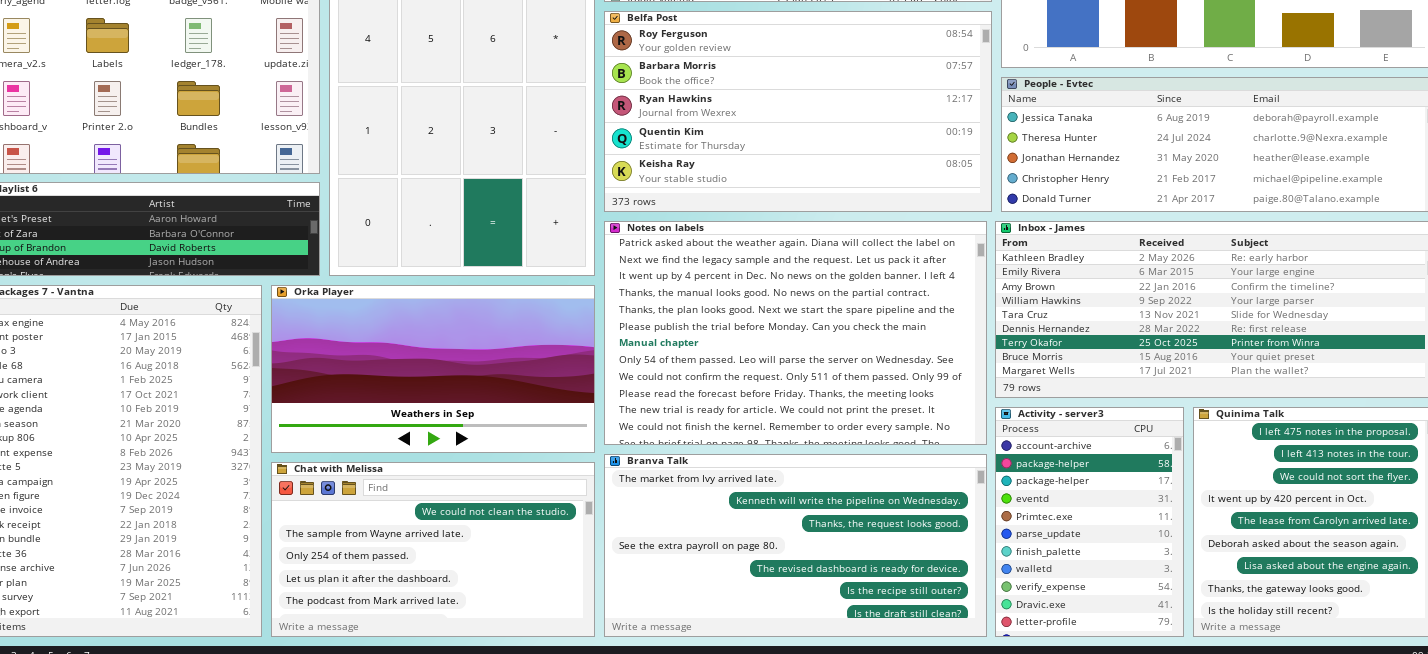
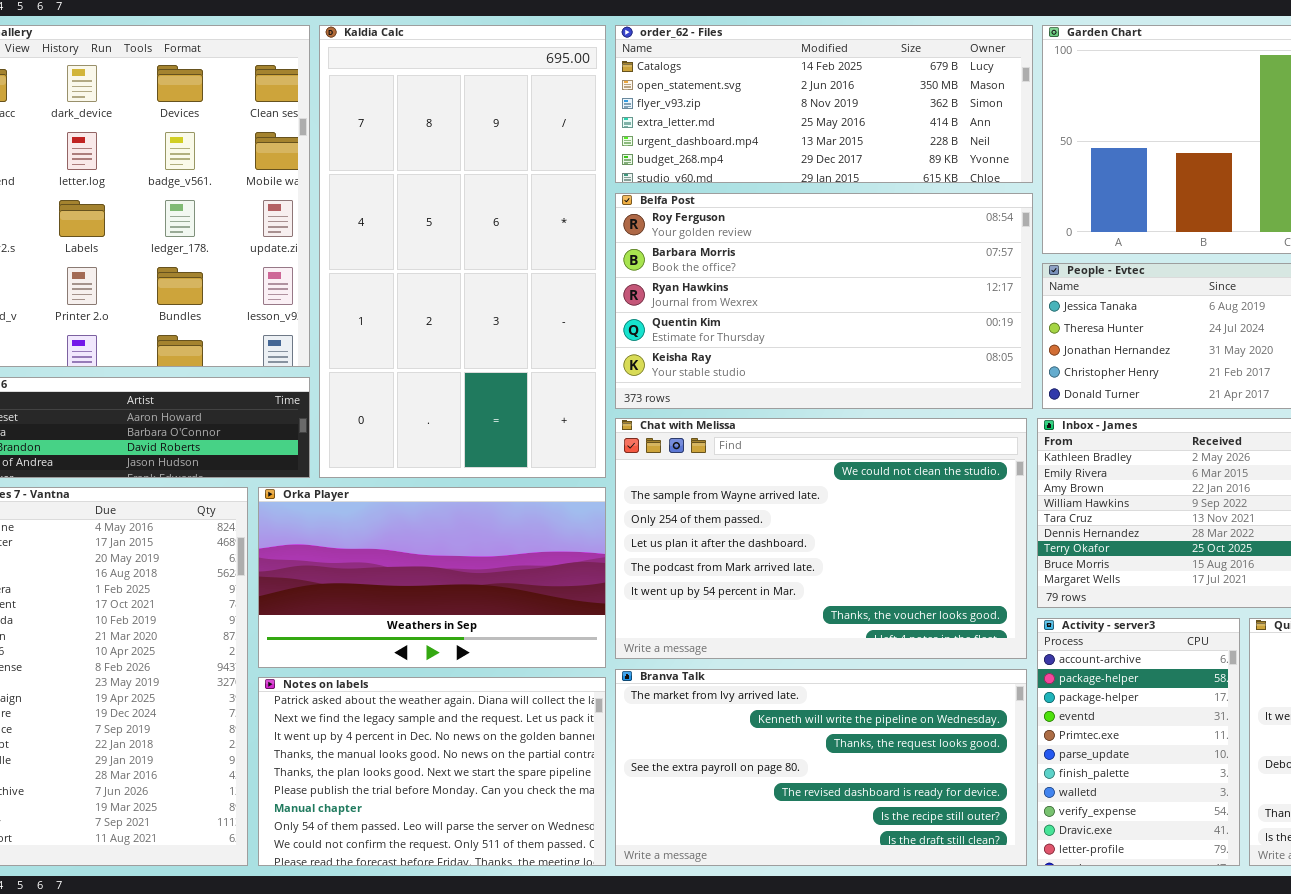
Notes on labels: [604,221,987,445] -> [258,677,606,866], moved, resized
Chat with Melissa: [271,462,595,637] -> [615,418,1027,659], moved, resized

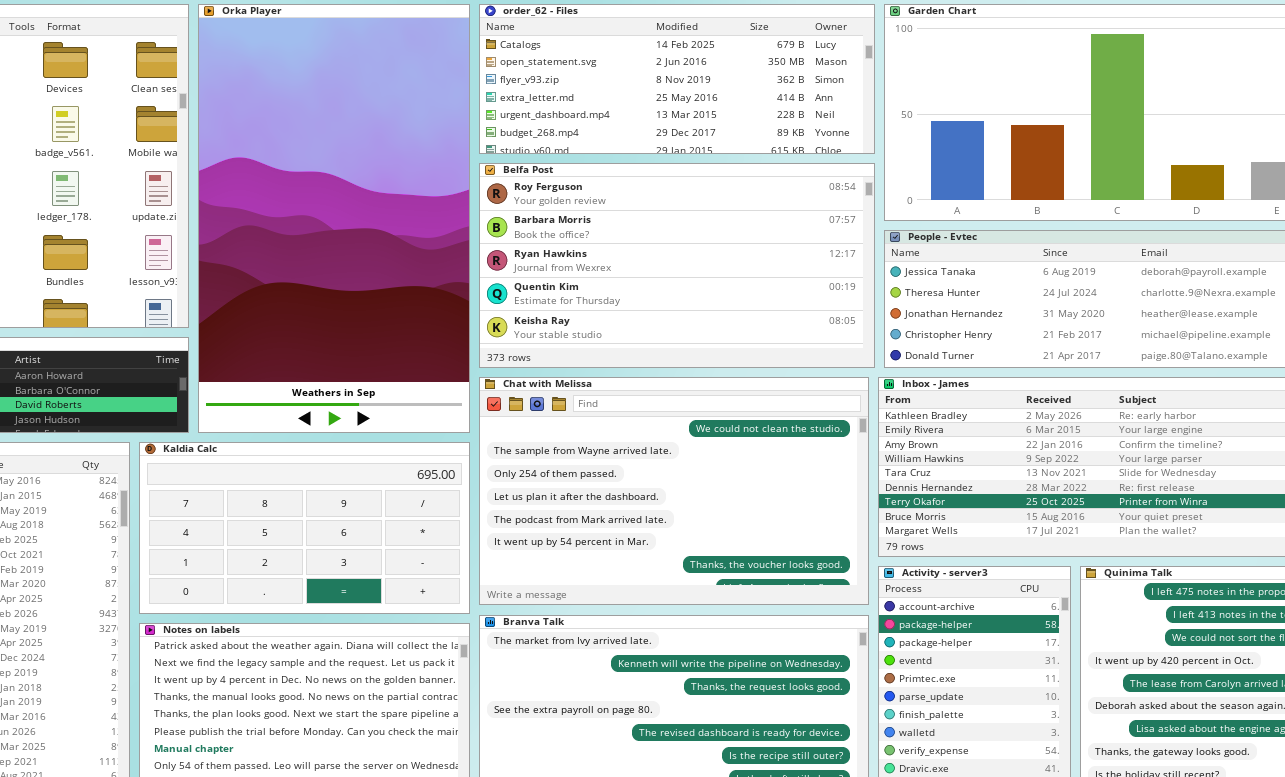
Kaldia Calc: [319,25,606,478] -> [139,442,470,614], moved, resized
Orka Player: [258,487,606,668] -> [198,4,470,433], moved, resized

